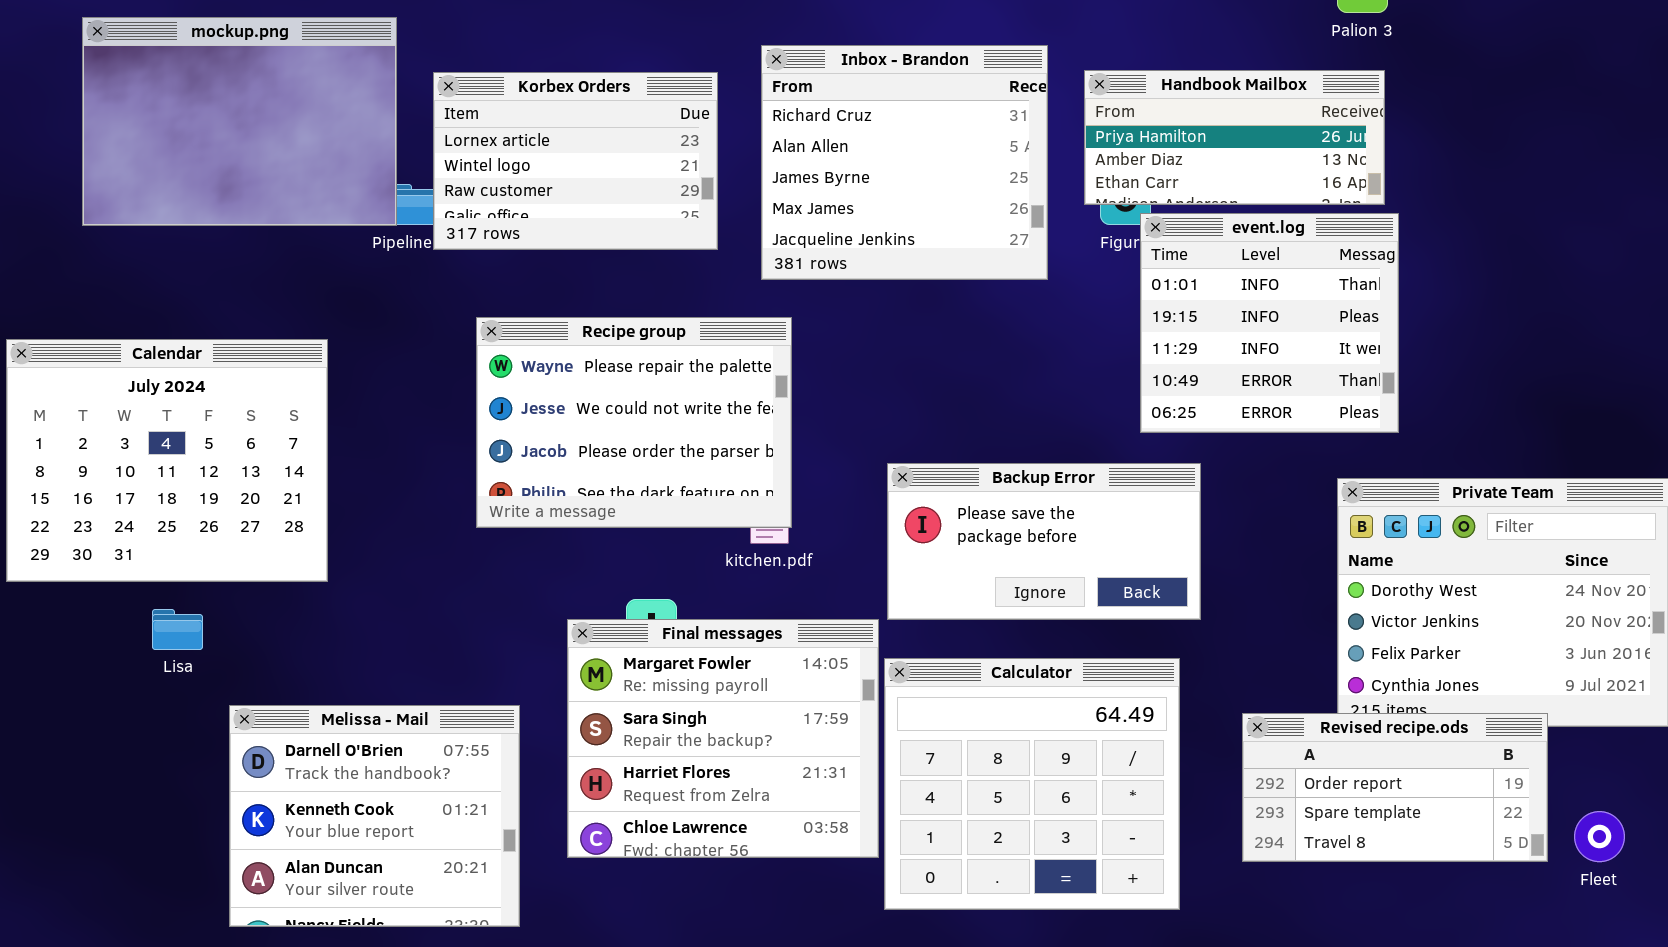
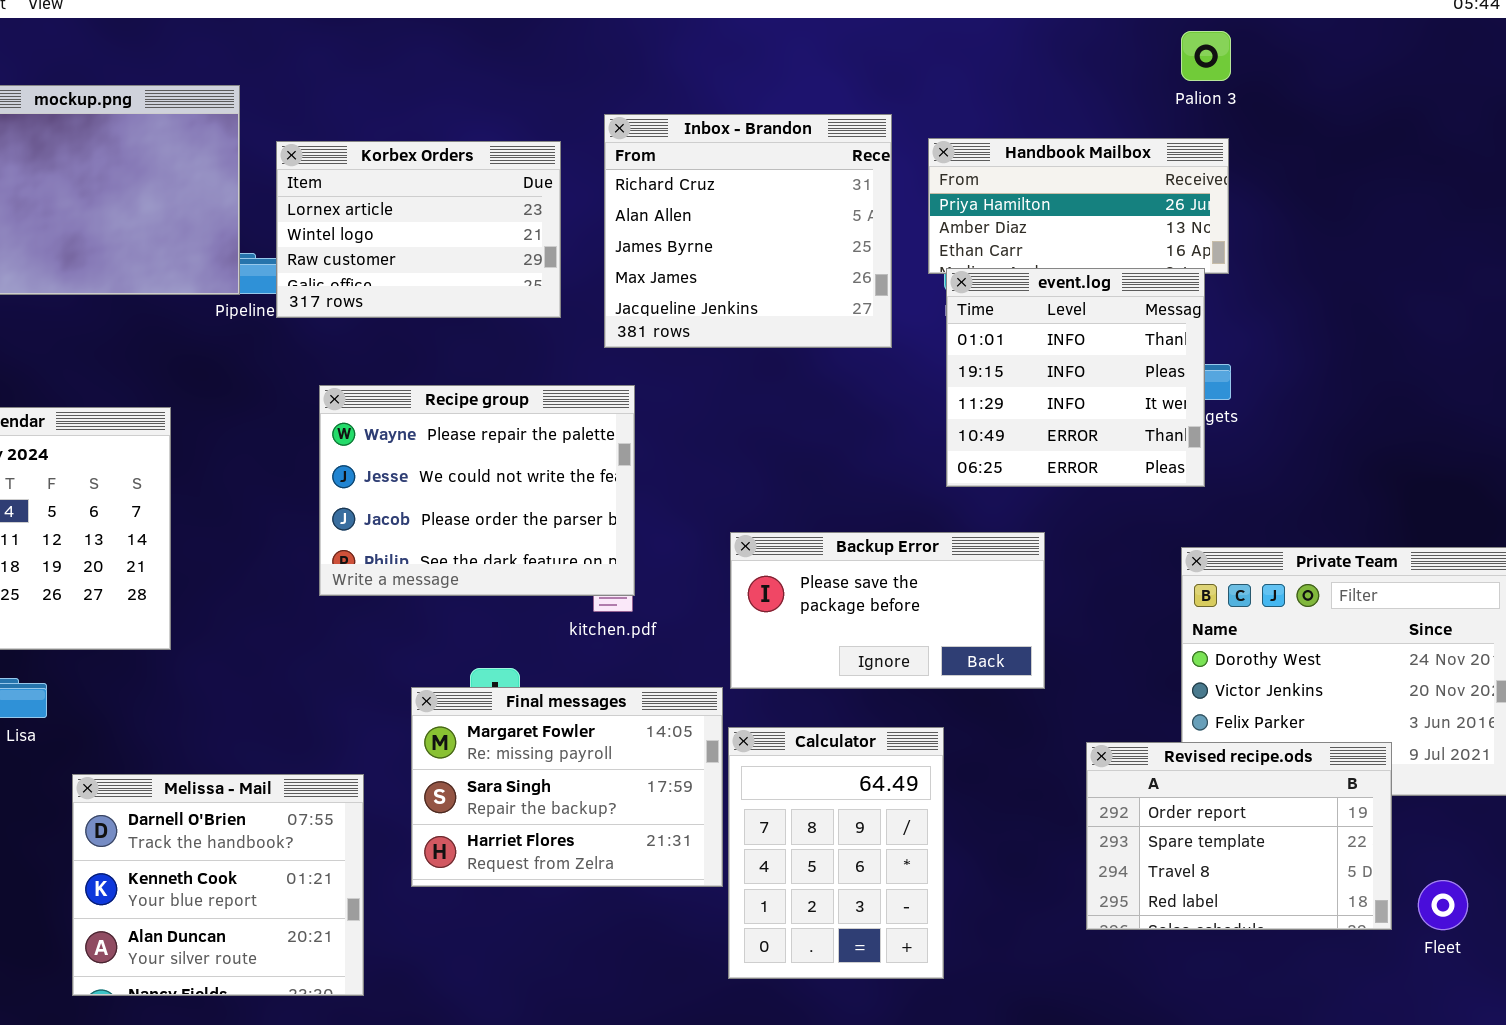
event.log: [1140,213,1399,433] -> [946,268,1205,487], moved
Final messages: [567,619,879,858] -> [411,687,723,887], resized
Calculator: [884,658,1180,910] -> [728,727,944,979], resized
Revised recipe.ods: [1242,713,1548,862] -> [1086,742,1392,930], resized

